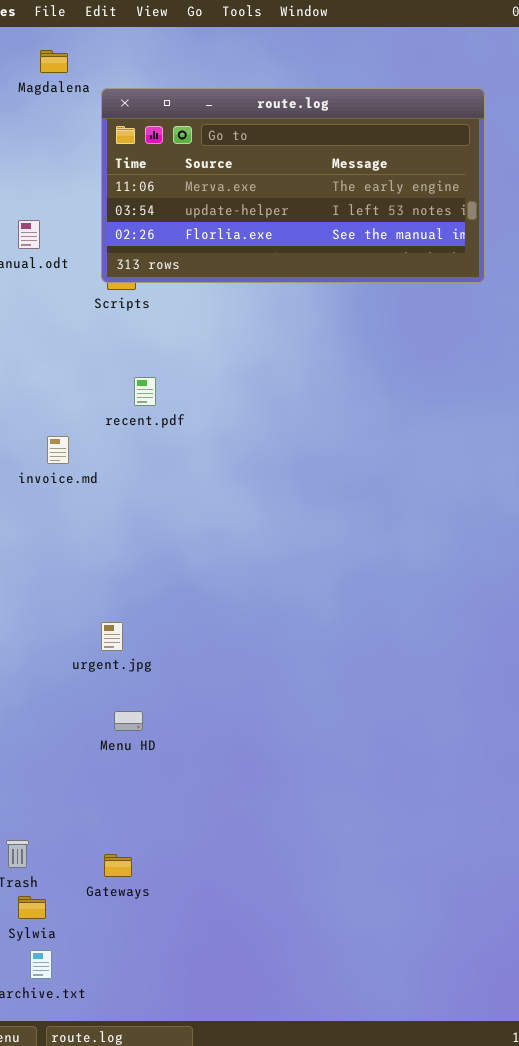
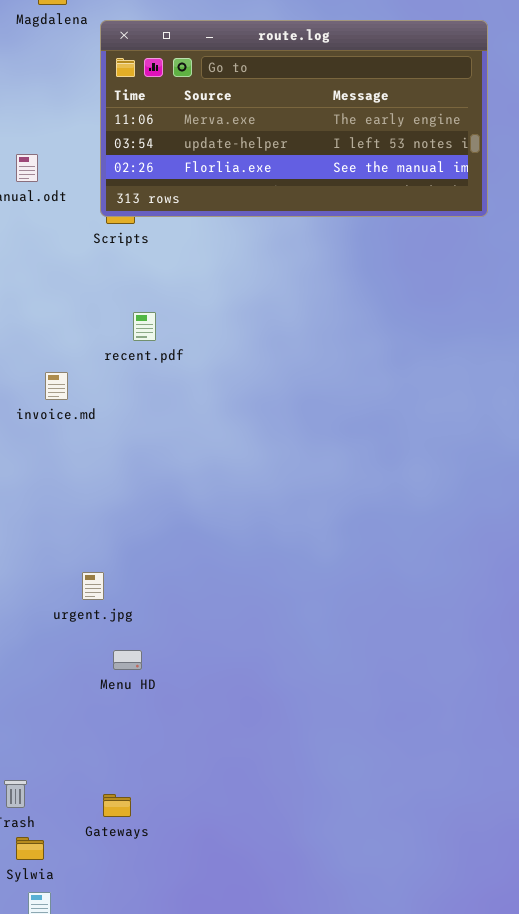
urgent.jpg: [101,622,123,651] -> [82,572,104,600], moved

